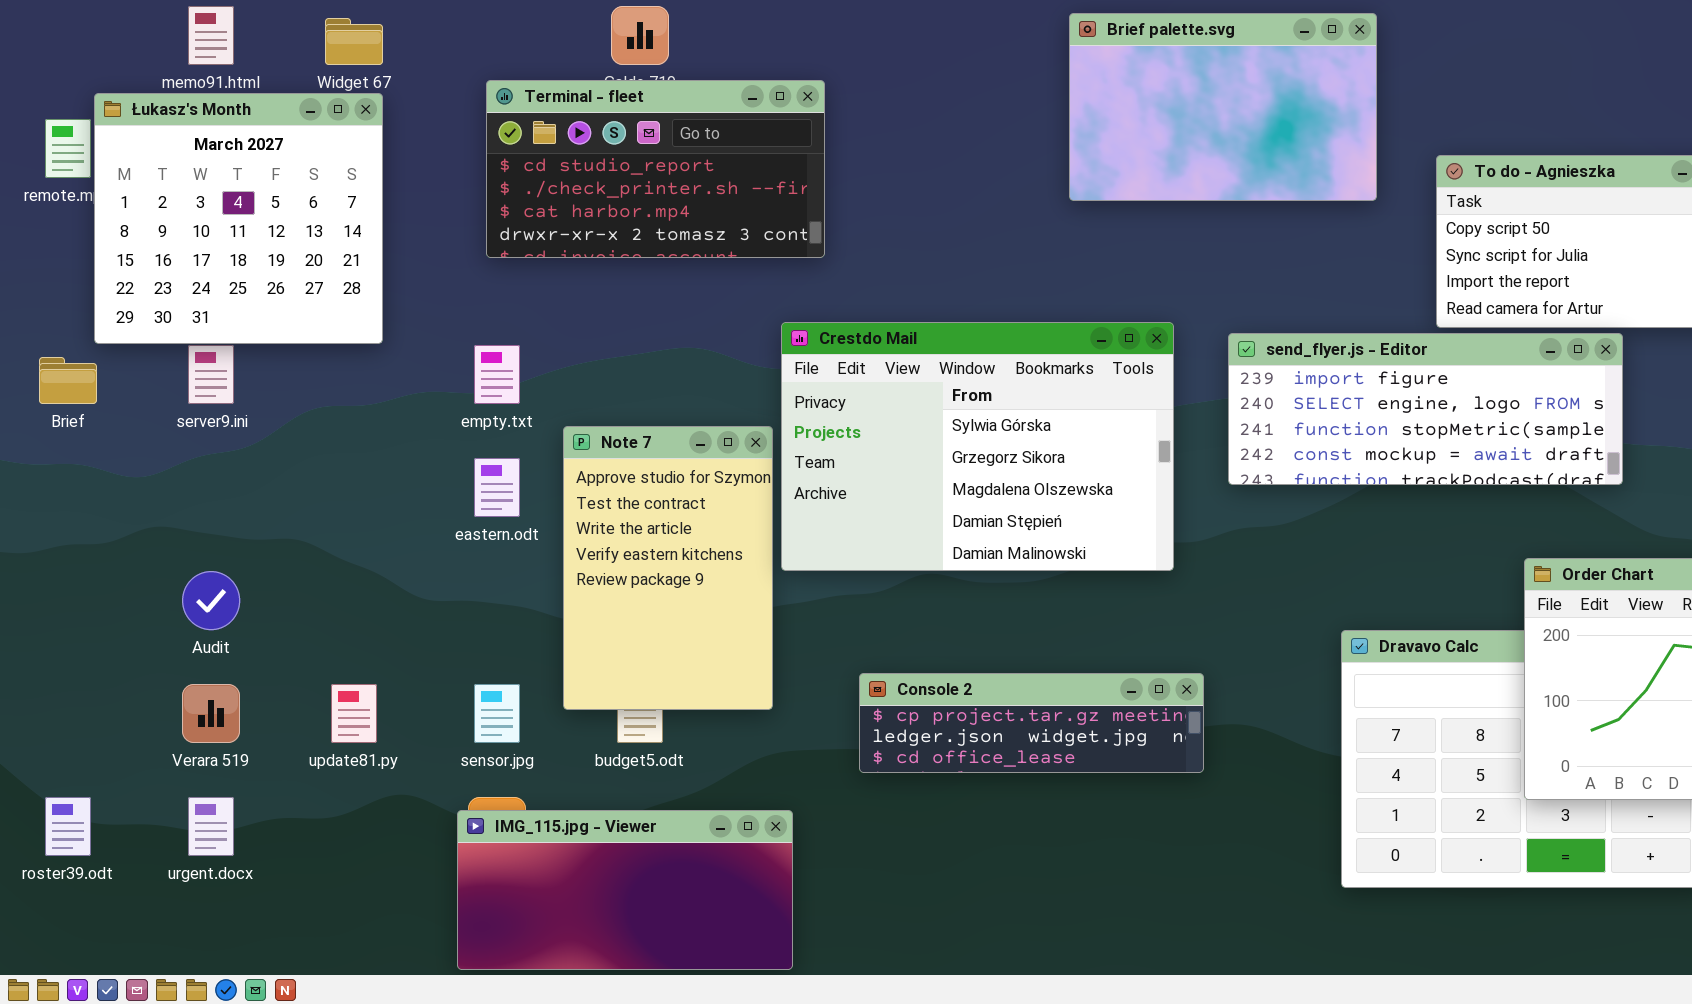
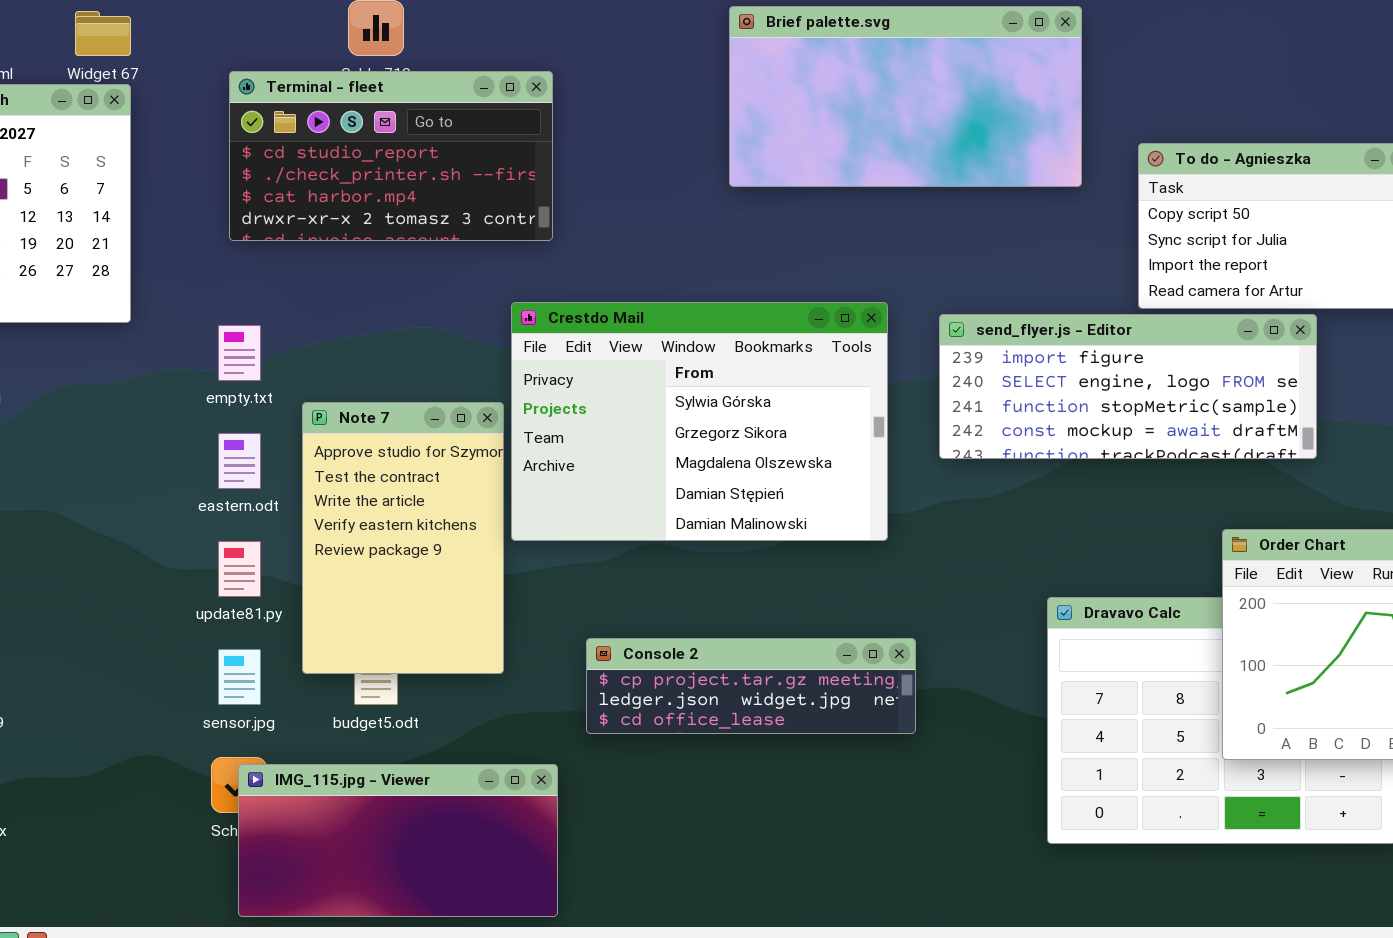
Brief palette.svg: [1069,13,1377,201] -> [729,6,1082,187], resized
update81.py: [331,684,377,743] -> [218,541,261,597], moved
IMG_115.jpg - Viewer: [457,810,793,970] -> [238,764,558,917], moved

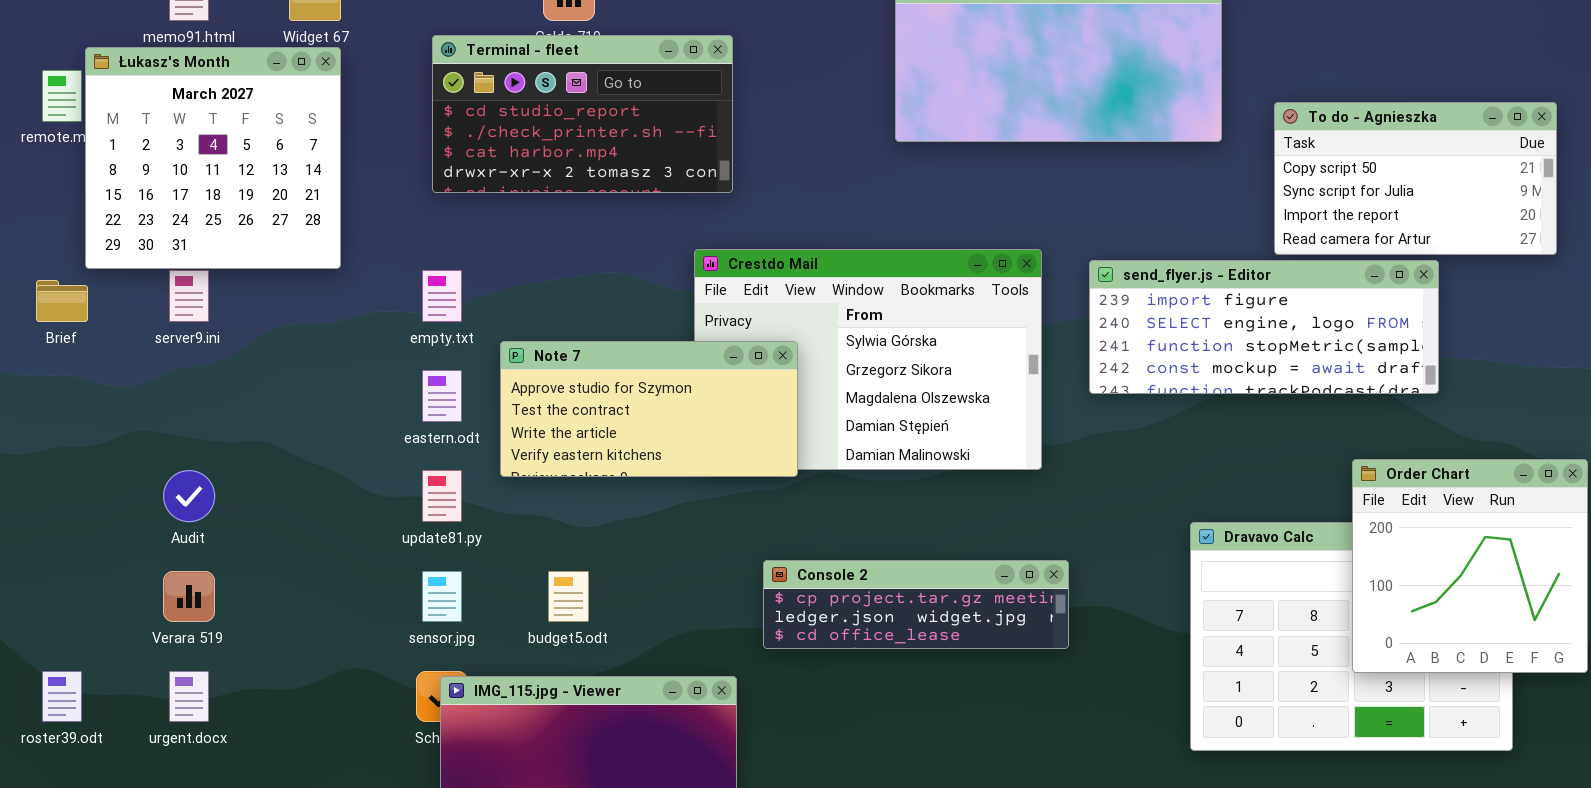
Note 7: [302,402,504,674] -> [500,341,798,477], resized

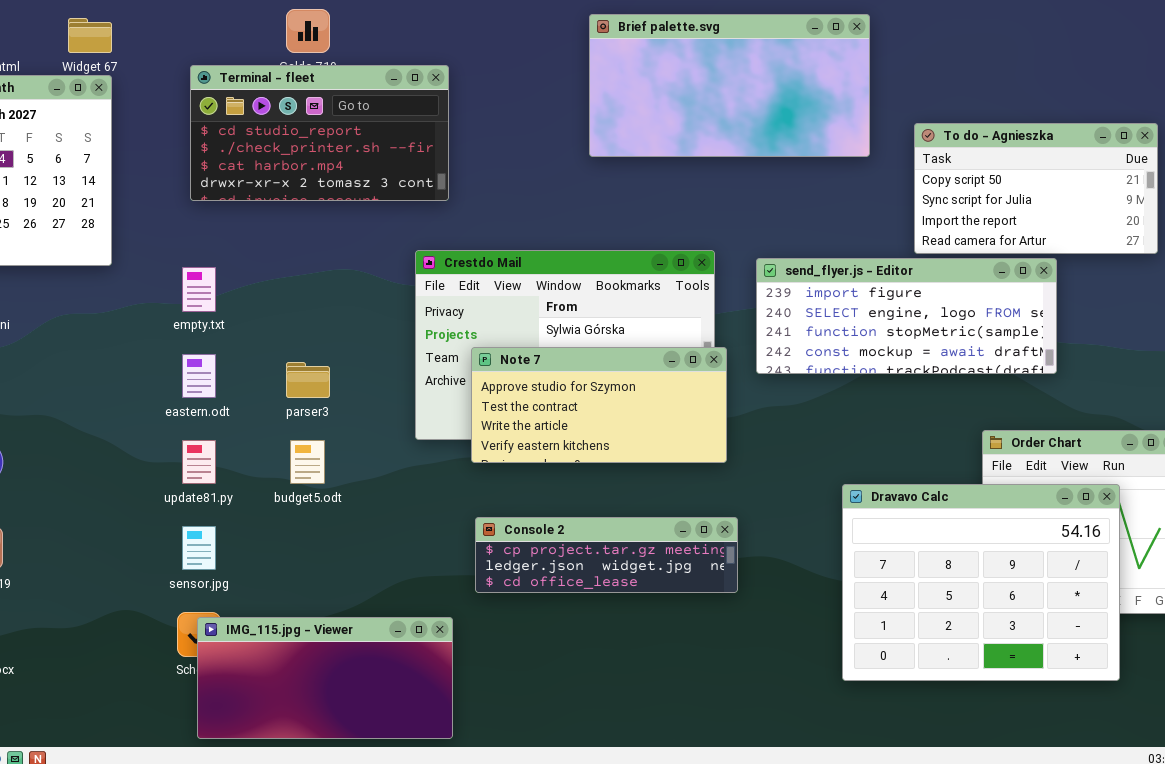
Note 7: [500,341,798,477] -> [471,347,727,463], moved
Dravavo Calc: [1190,522,1513,751] -> [842,484,1120,681], raised
budget5.odt: [548,571,589,622] -> [290,440,325,484], moved

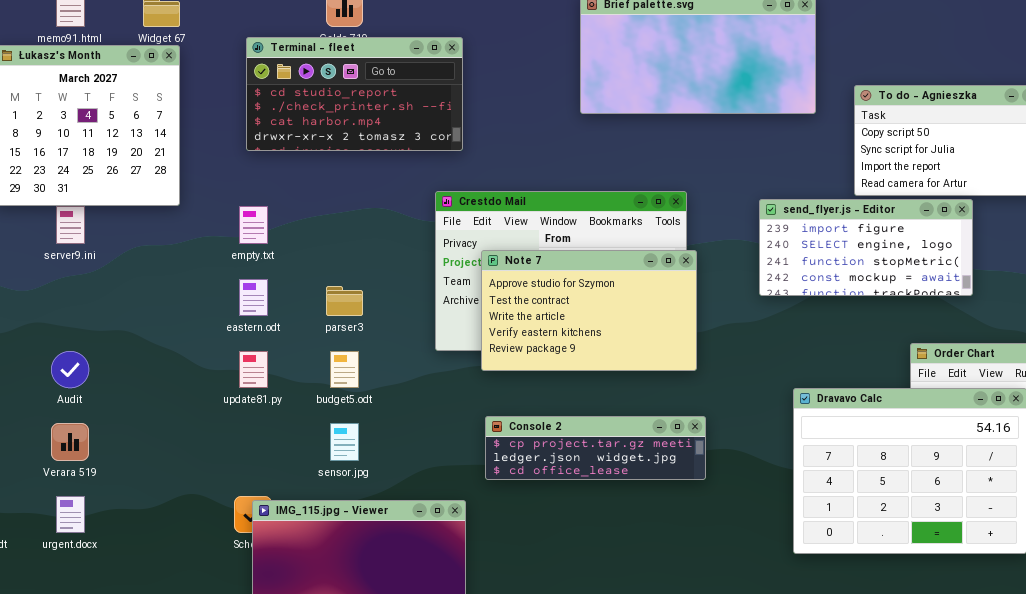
send_flyer.js - Editor: [756,258,1057,374] -> [759,199,973,296], resized
Note 7: [471,347,727,463] -> [481,250,697,371], resized
sensor.jpg: [182,526,216,570] -> [330,423,359,461], moved

